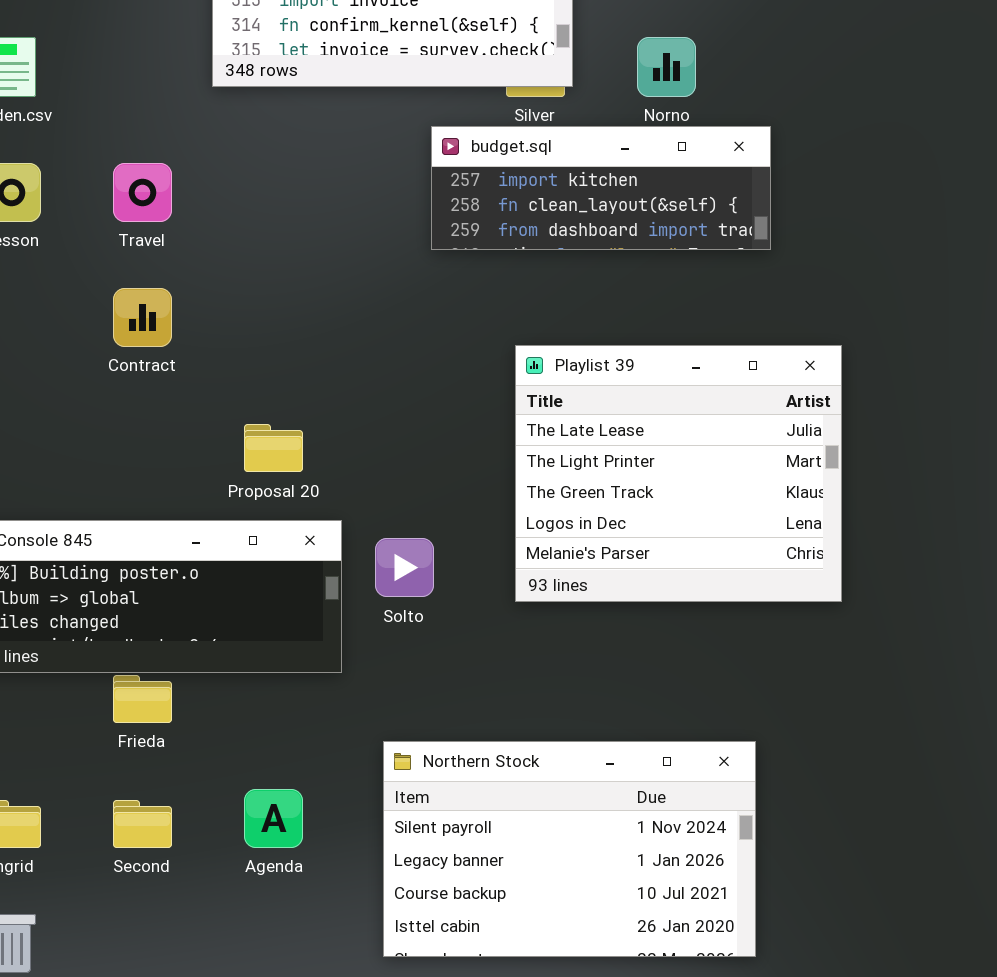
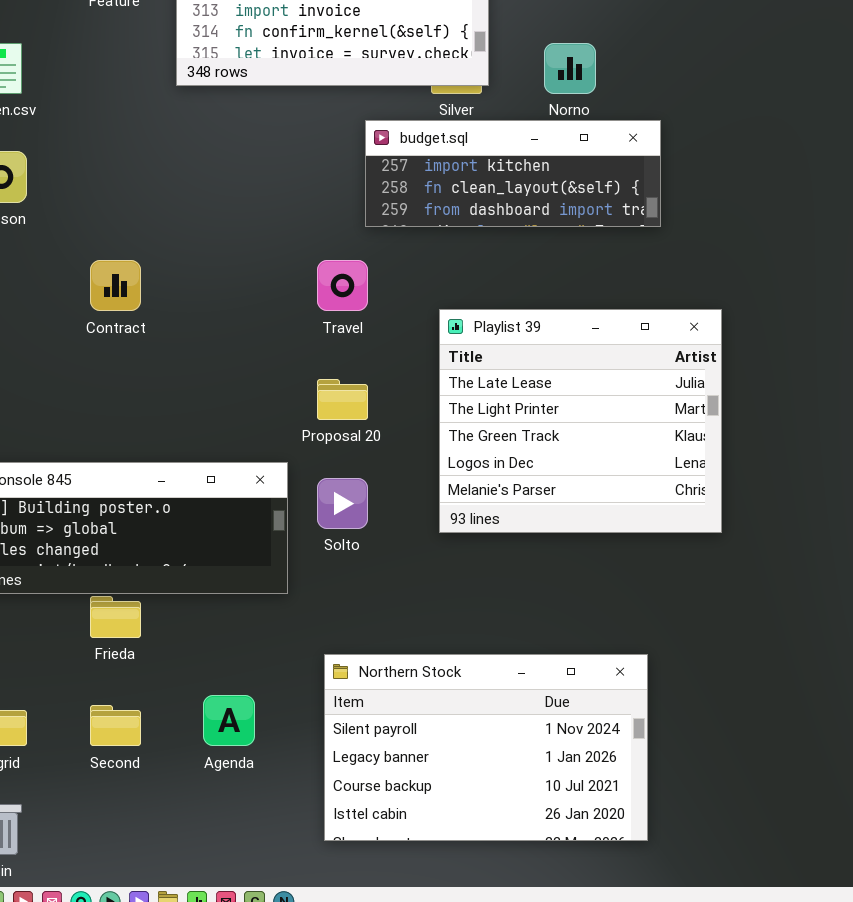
Travel: [113,163,172,222] -> [317,260,368,311], moved
Proposal 20: [244,424,303,472] -> [317,379,368,420], moved

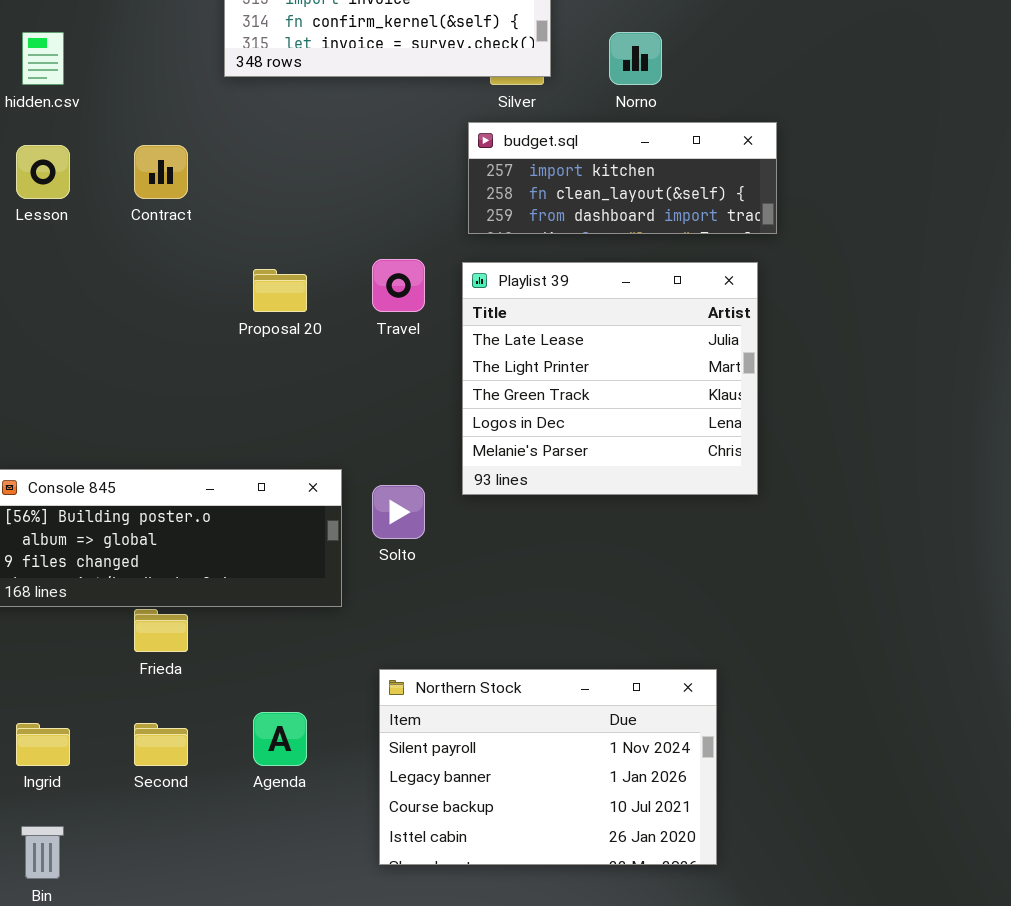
budget.sql: [365,120,661,227] -> [468,122,777,234], moved
Contract: [90,260,141,311] -> [134,145,188,199], moved
Playlist 39: [439,309,722,533] -> [462,262,758,495], moved
Proposal 20: [317,379,368,420] -> [253,269,307,312], moved

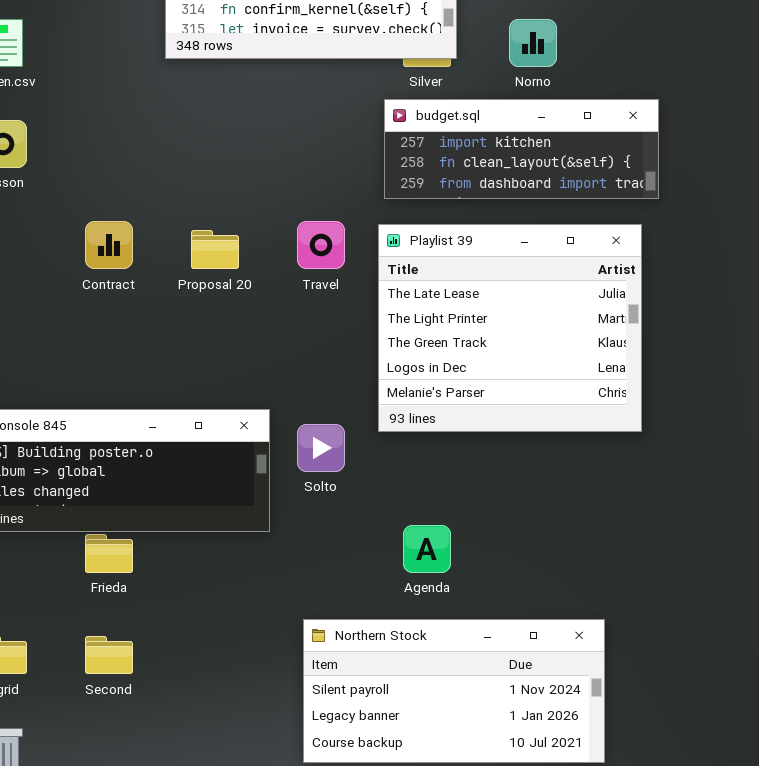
Contract: [134,145,188,199] -> [85,221,133,269], moved
Northern Stock: [379,669,717,865] -> [303,619,605,763], resized
Agenda: [253,712,307,766] -> [403,525,451,573], moved

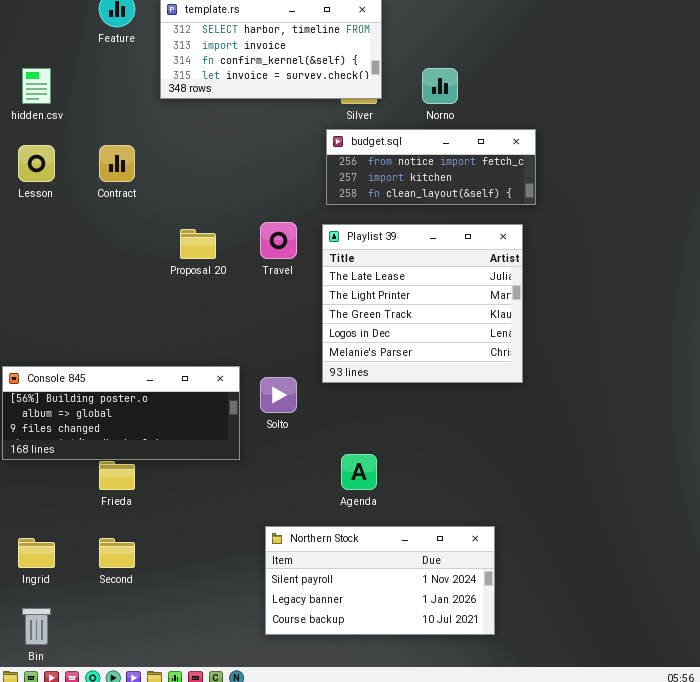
budget.sql: [384,99,659,199] -> [326,129,536,205], scrolled up 1 row
Contract: [85,221,133,269] -> [99,145,135,182], moved

